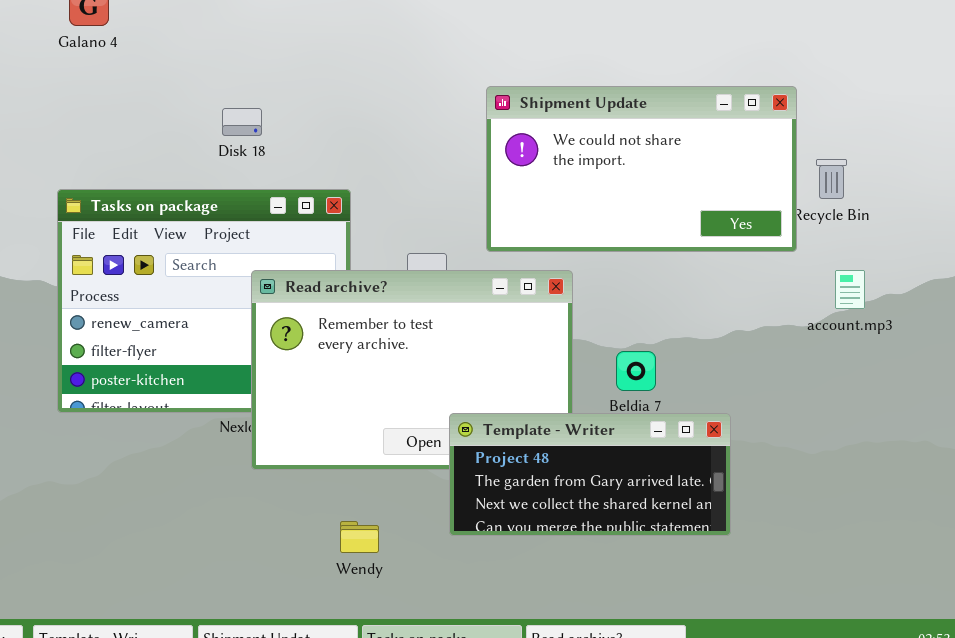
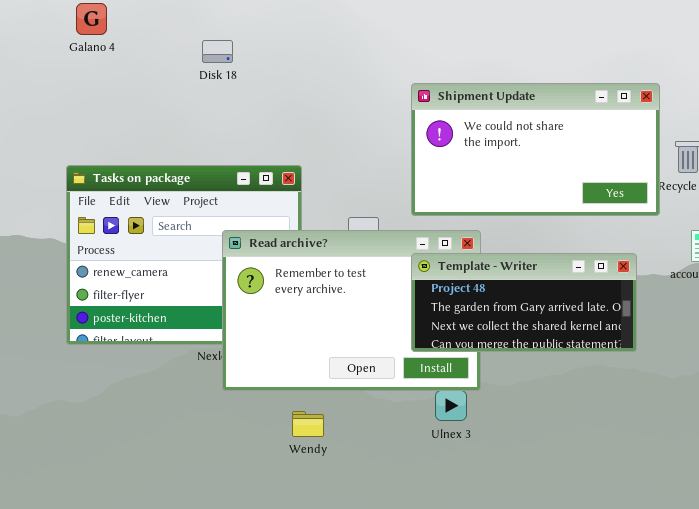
Disk 18: [222,108,262,136] -> [202,40,233,63], moved
Template - Writer: [449,413,731,536] -> [411,253,637,352], moved
Wendy: [340,521,379,553] -> [292,411,324,437], moved

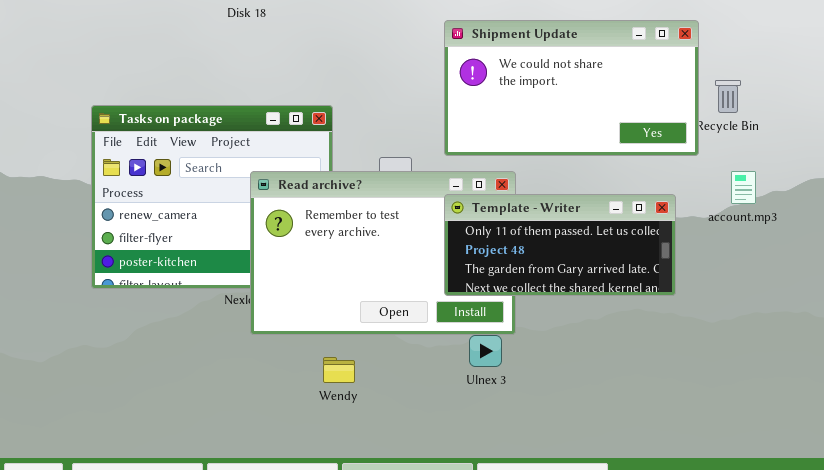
Template - Writer: [411,253,637,352] -> [444,194,676,296], scrolled up 1 row

